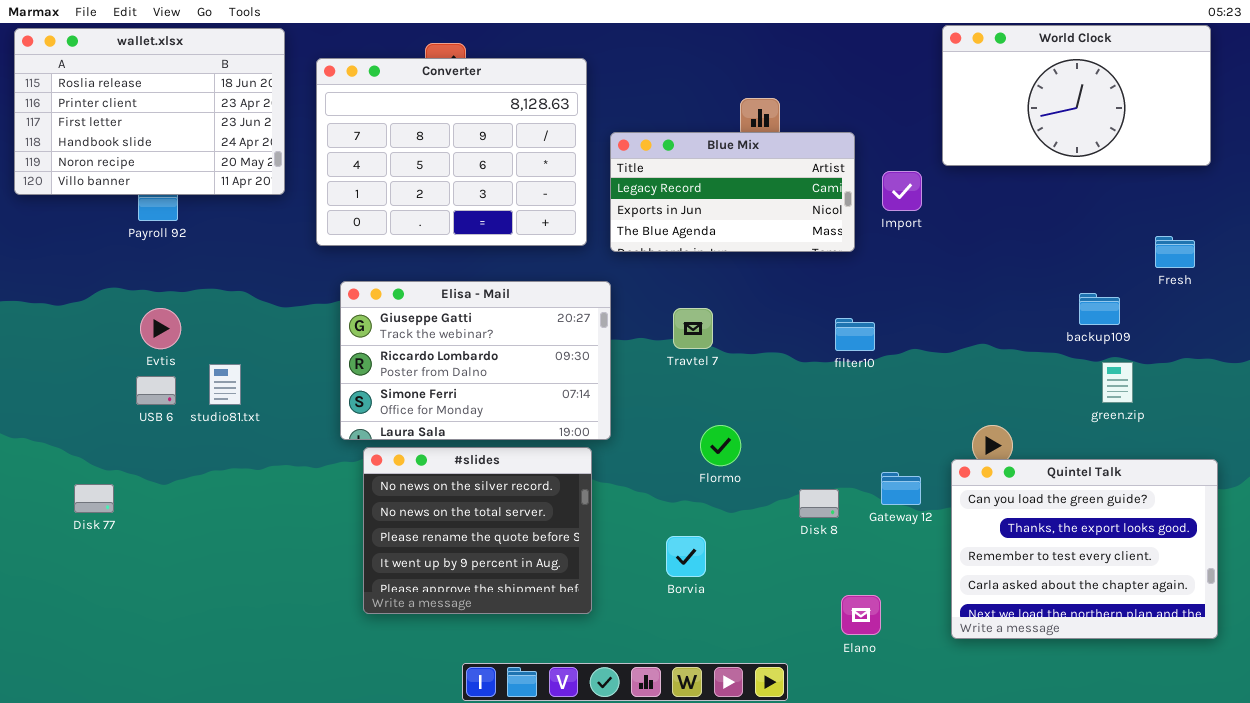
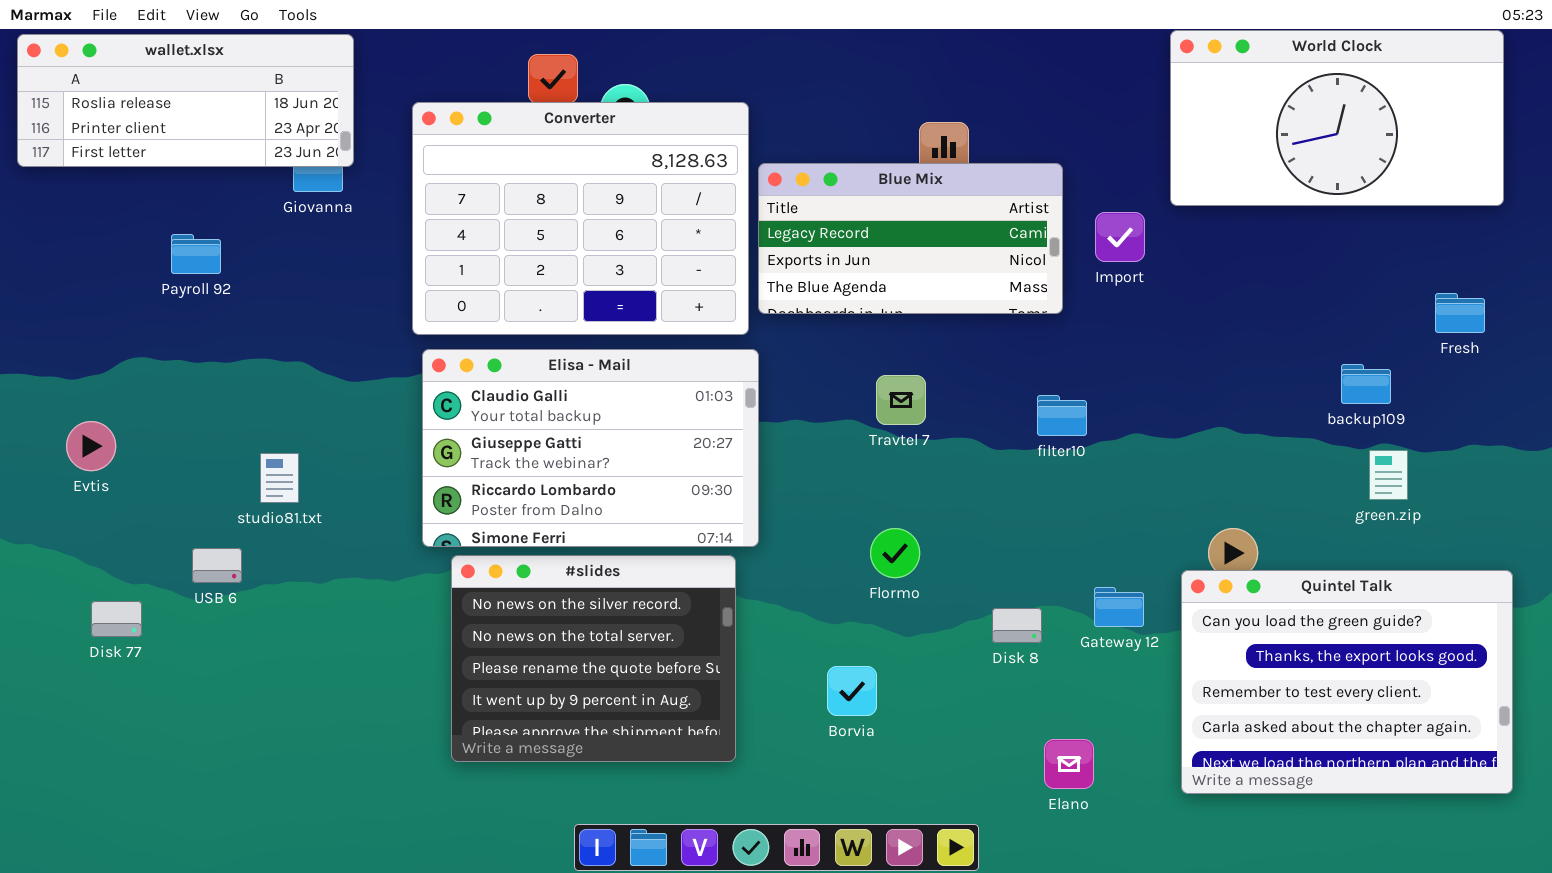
wallet.xlsx: [14,28,285,195] -> [17,34,354,167], resized
Converter: [316,58,587,246] -> [412,102,749,335], moved
Elisa - Mail: [340,281,611,440] -> [422,349,759,547], scrolled up 1 row
Evtis: [140,308,181,349] -> [66,421,116,471], moved
Travtel 7: [673,308,713,349] -> [876,375,926,425], moved
USB 6: [136,376,176,405] -> [192,548,242,583], moved

